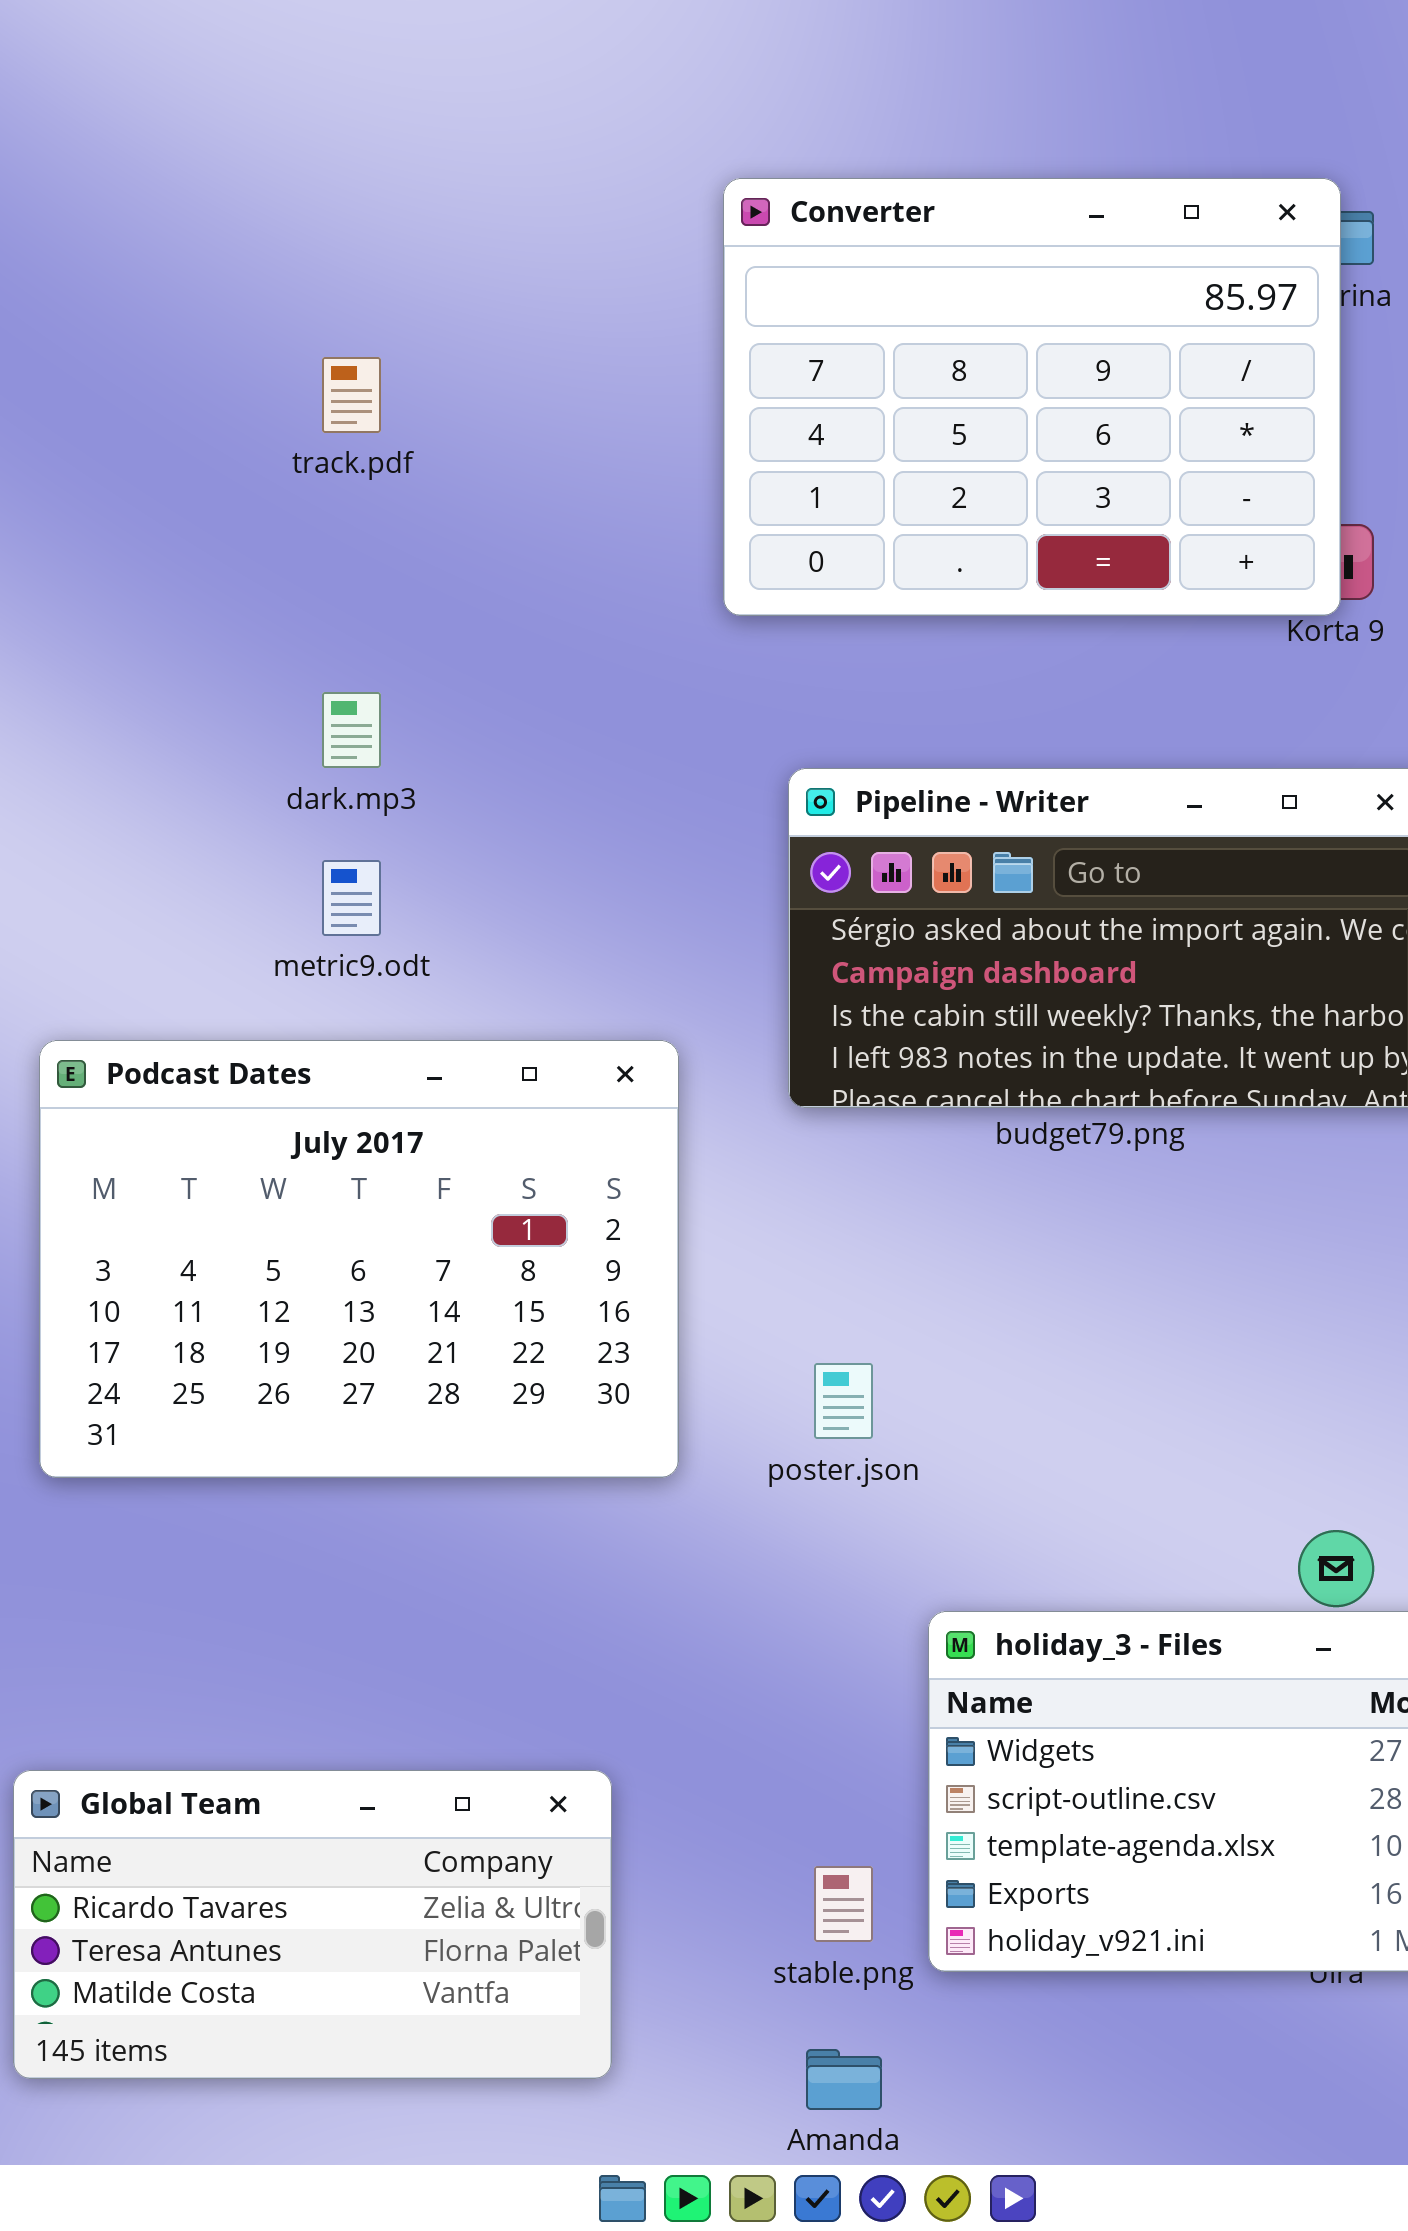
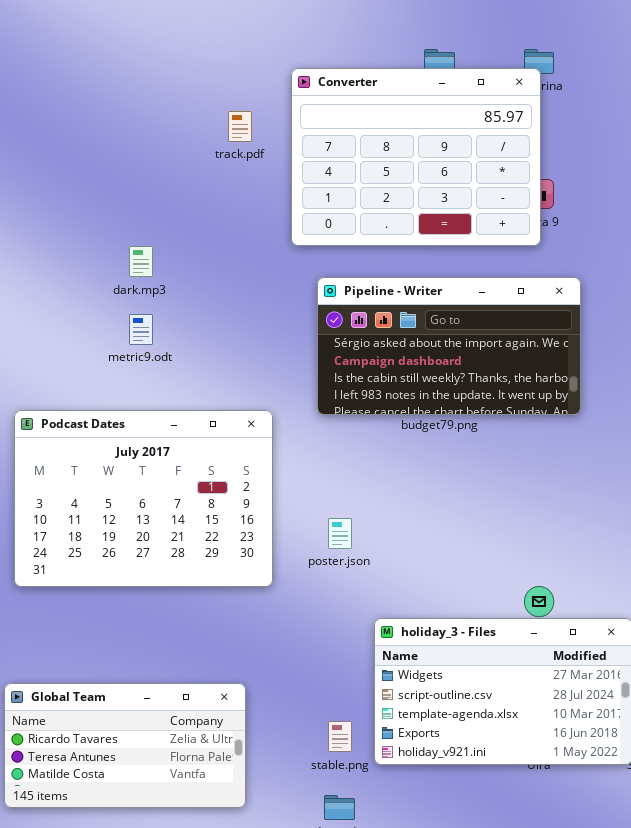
Converter: [723,178,1341,616] -> [291,68,541,246], moved
track.pdf: [322,357,381,433] -> [228,111,252,142], moved
Podcast Dates: [39,1040,679,1478] -> [14,410,273,587], moved

